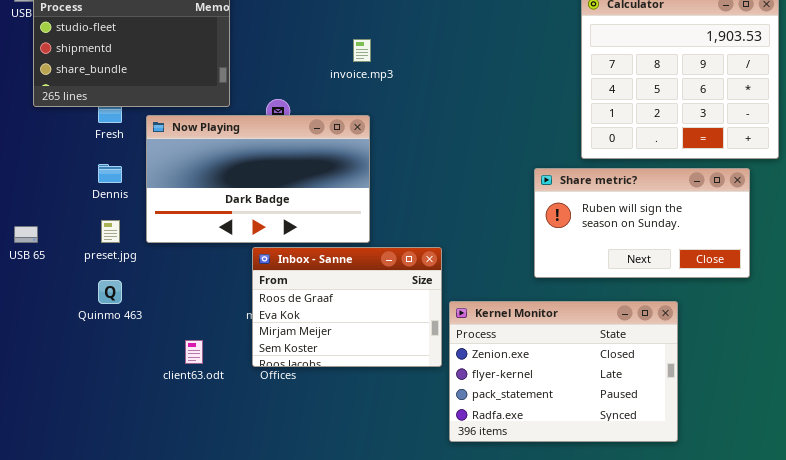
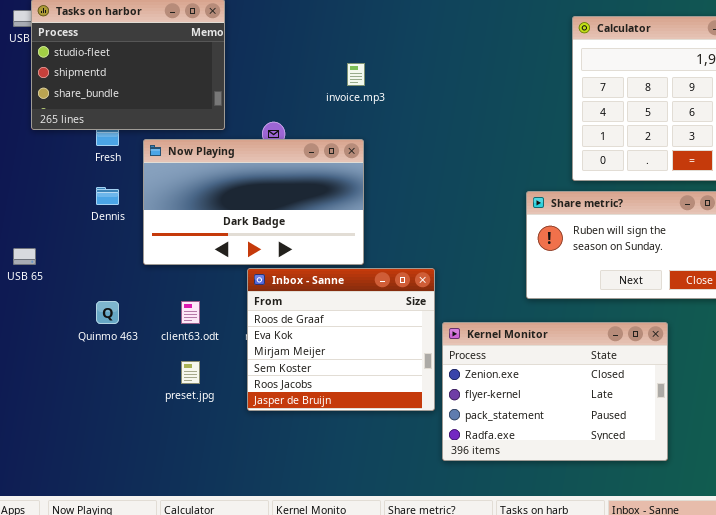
preset.jpg: [101,220,120,243] -> [181,361,200,384], moved
Inbox - Sanne: [252,247,442,367] -> [247,268,435,411], resized
client63.odt: [185,340,203,364] -> [181,301,200,324], moved

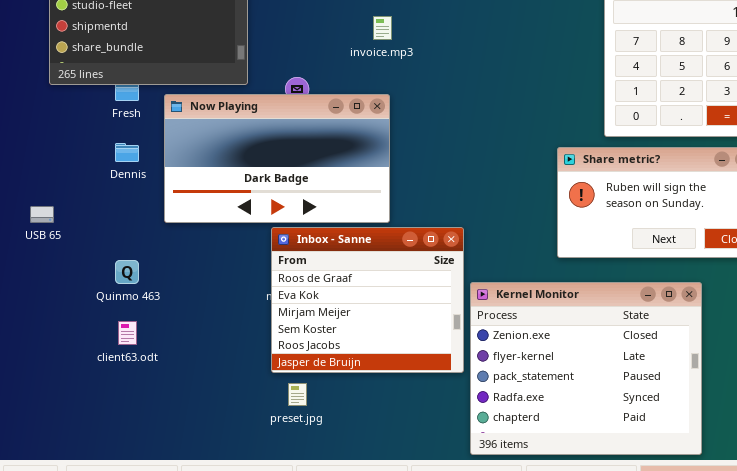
client63.odt: [181,301,200,324] -> [118,321,137,345], moved
Kernel Monitor: [442,322,668,461] -> [470,282,702,455], resized
preset.jpg: [181,361,200,384] -> [288,383,307,406], moved

